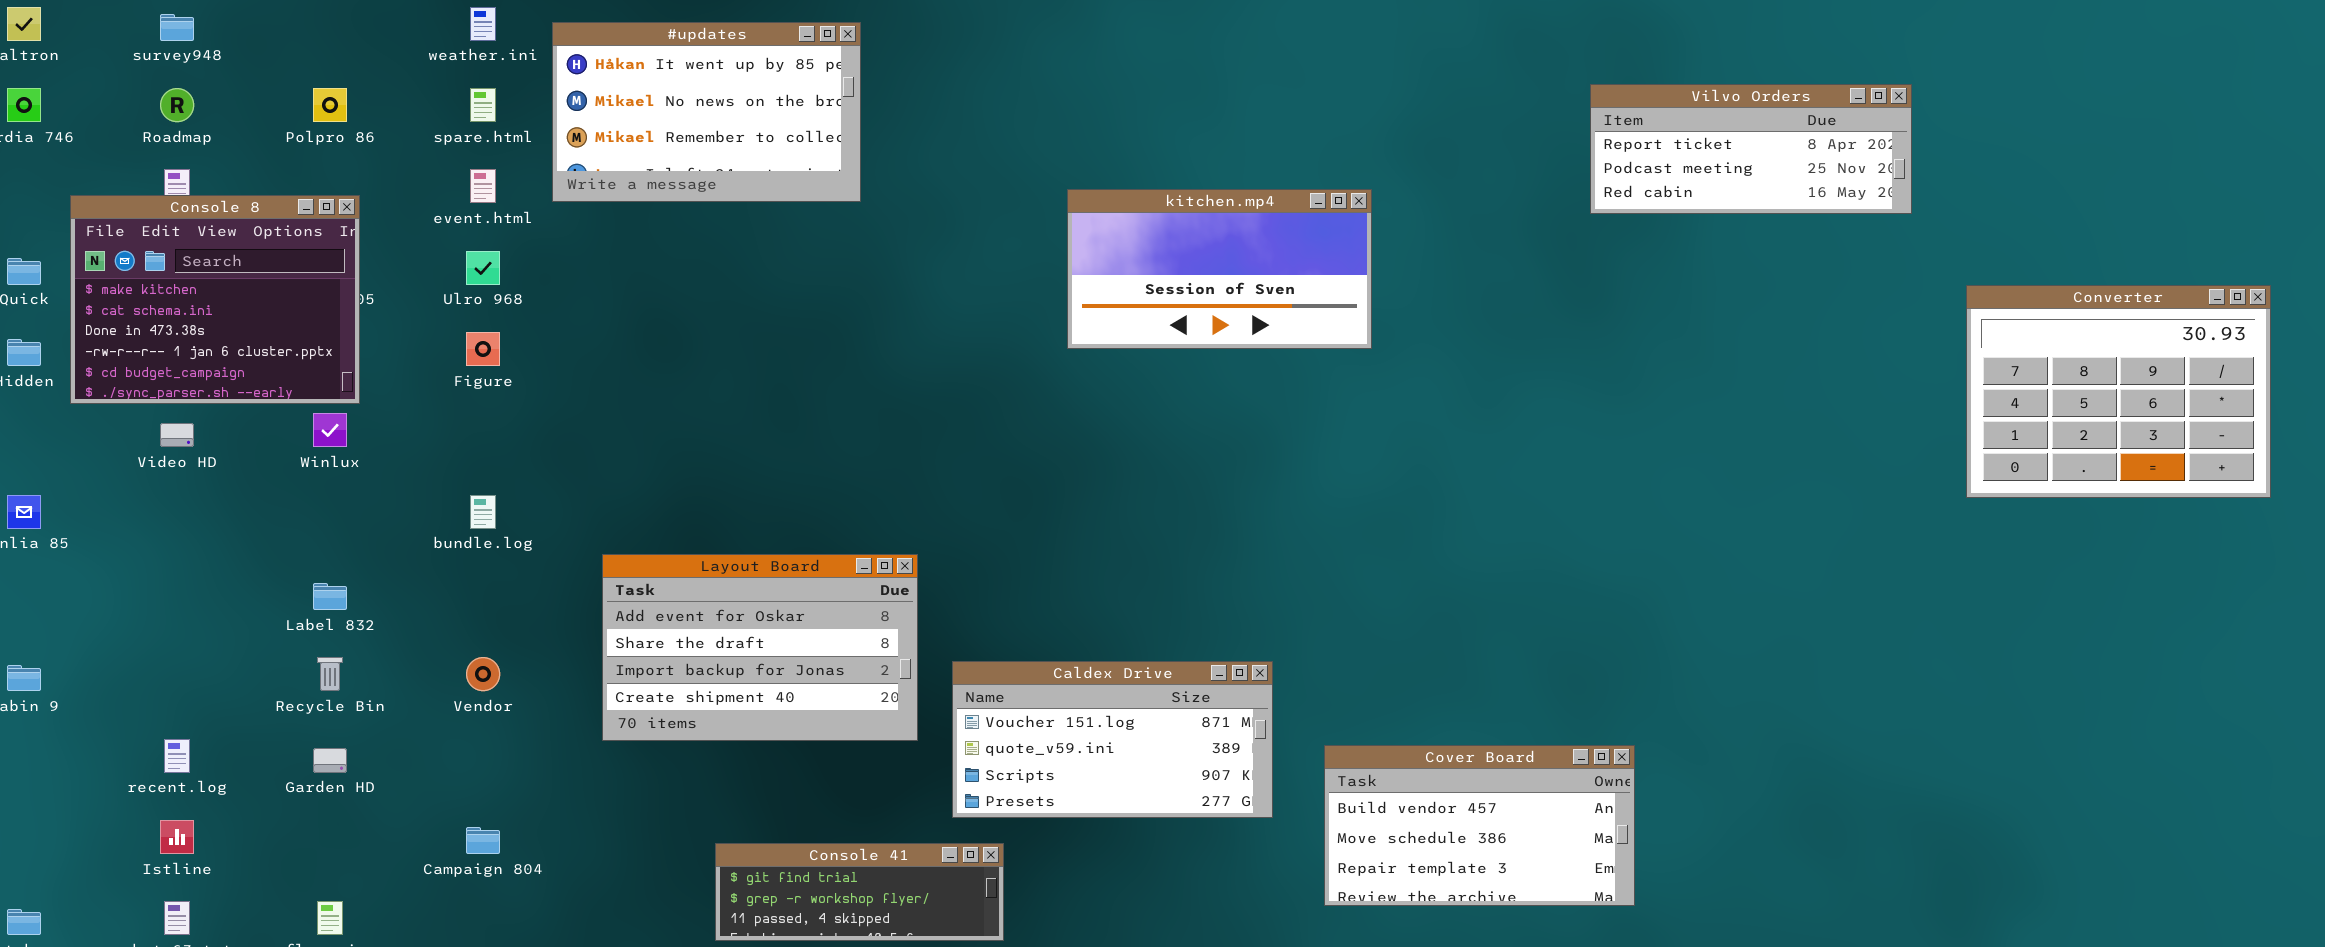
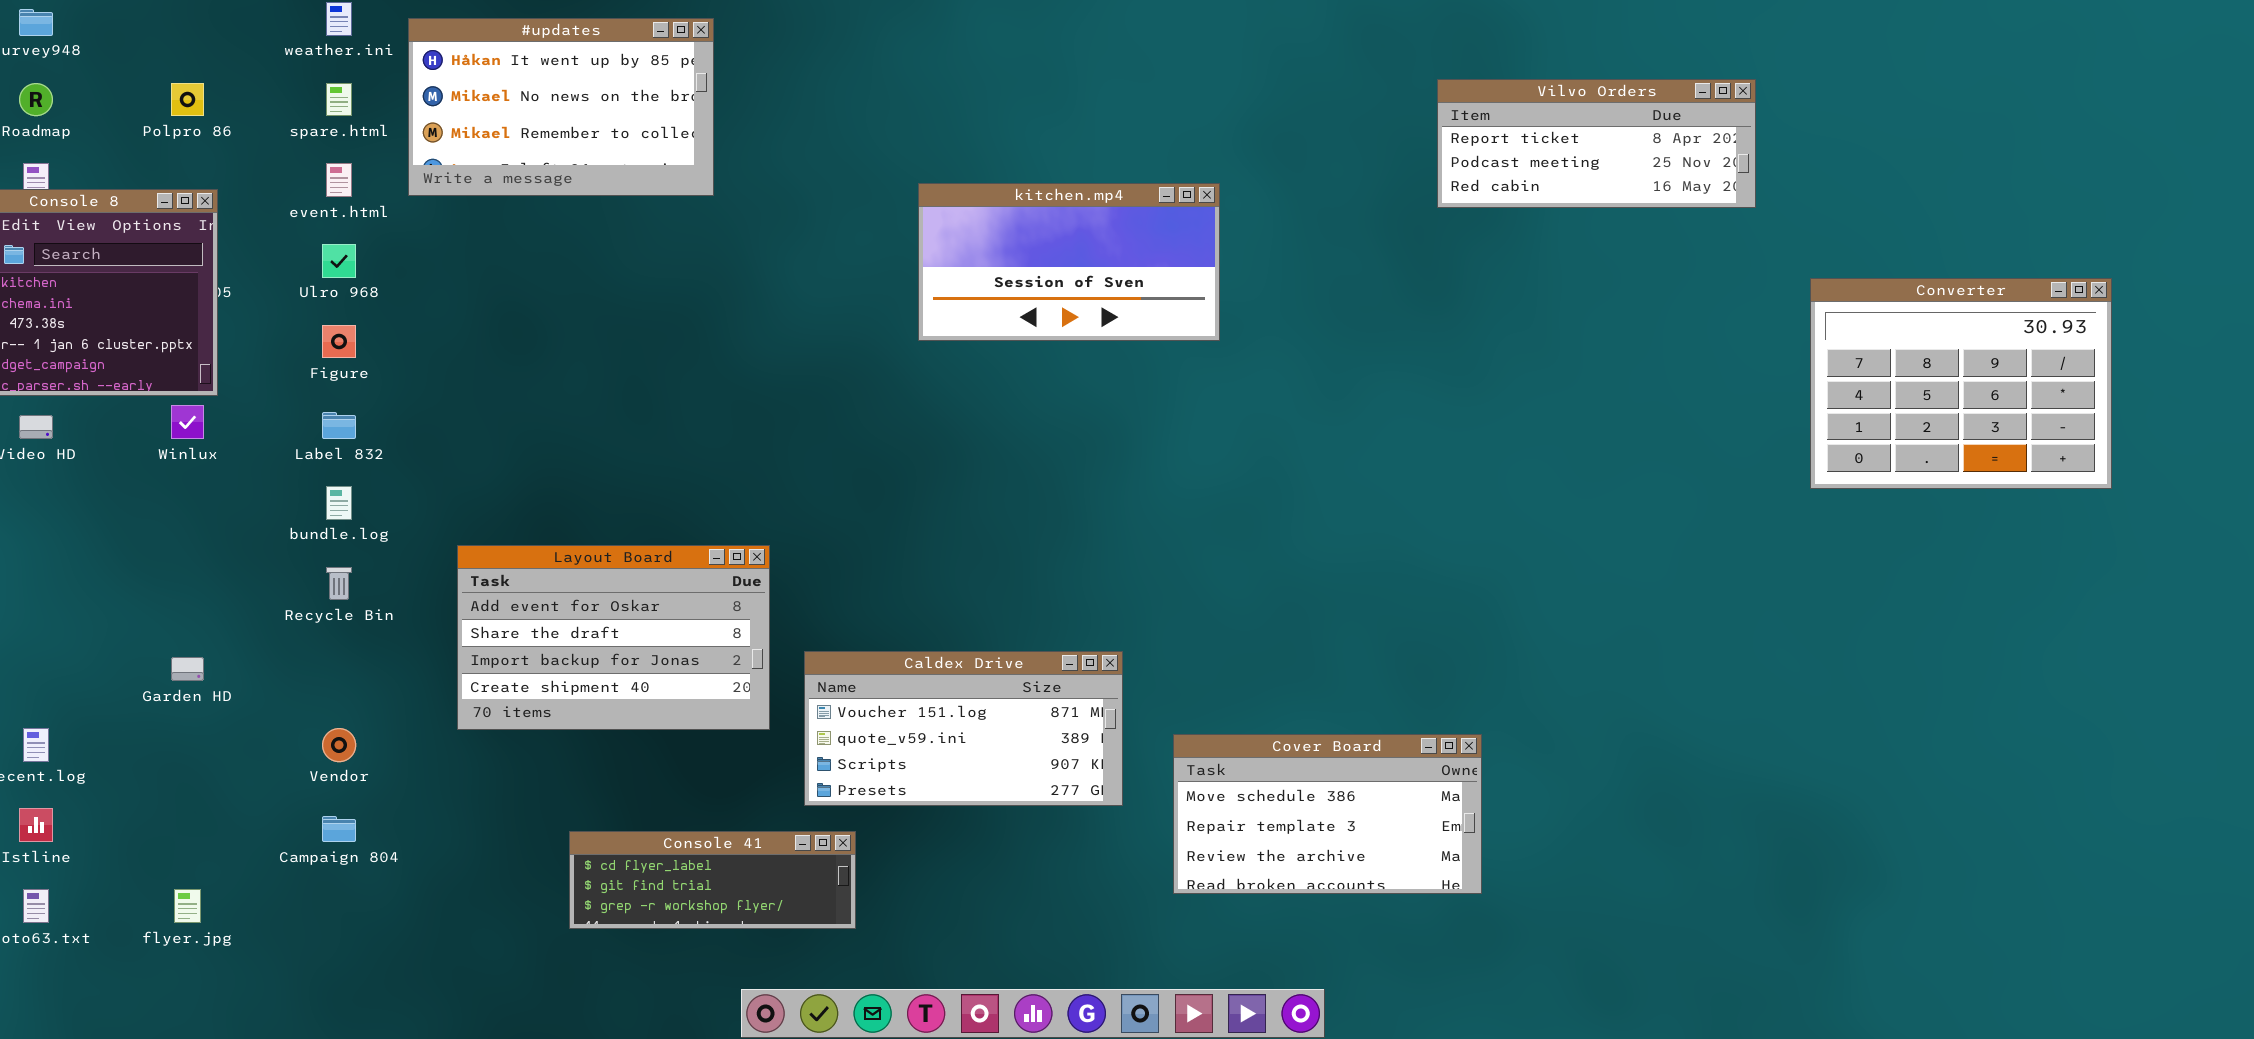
Label 832: [313,583,347,610] -> [322,412,356,439], moved
Recycle Bin: [317,657,343,691] -> [326,567,352,600], moved
Vendor: [466,657,500,691] -> [322,728,356,762], moved
Cover Board: [1324,745,1635,906] -> [1173,734,1482,894], scrolled down 1 row
Garden HD: [313,748,347,773] -> [171,657,204,681], moved
Console 41: [715,843,1004,941] -> [569,831,856,929], scrolled up 1 row

